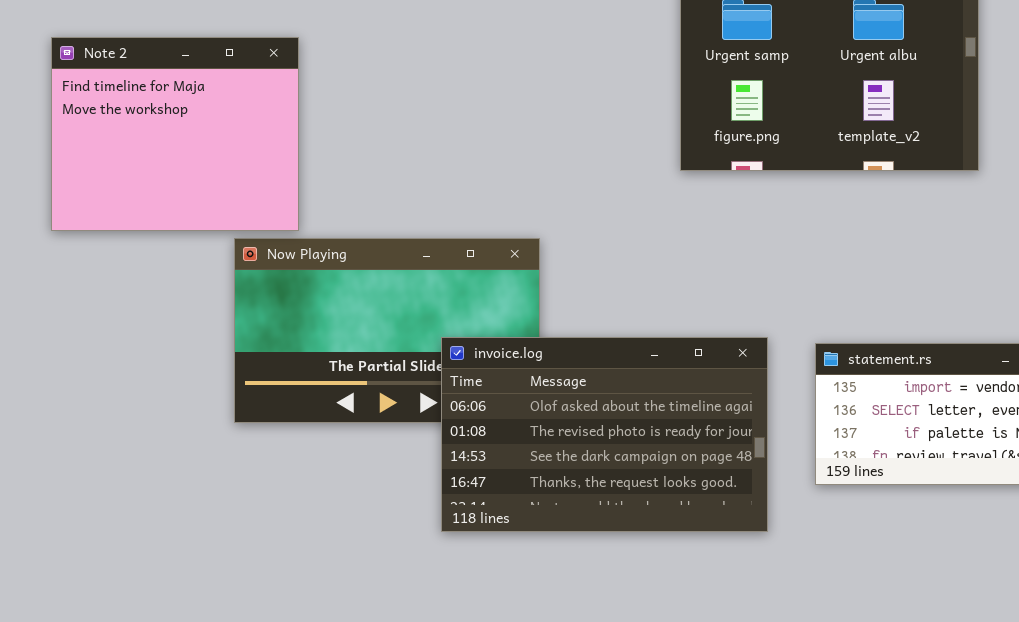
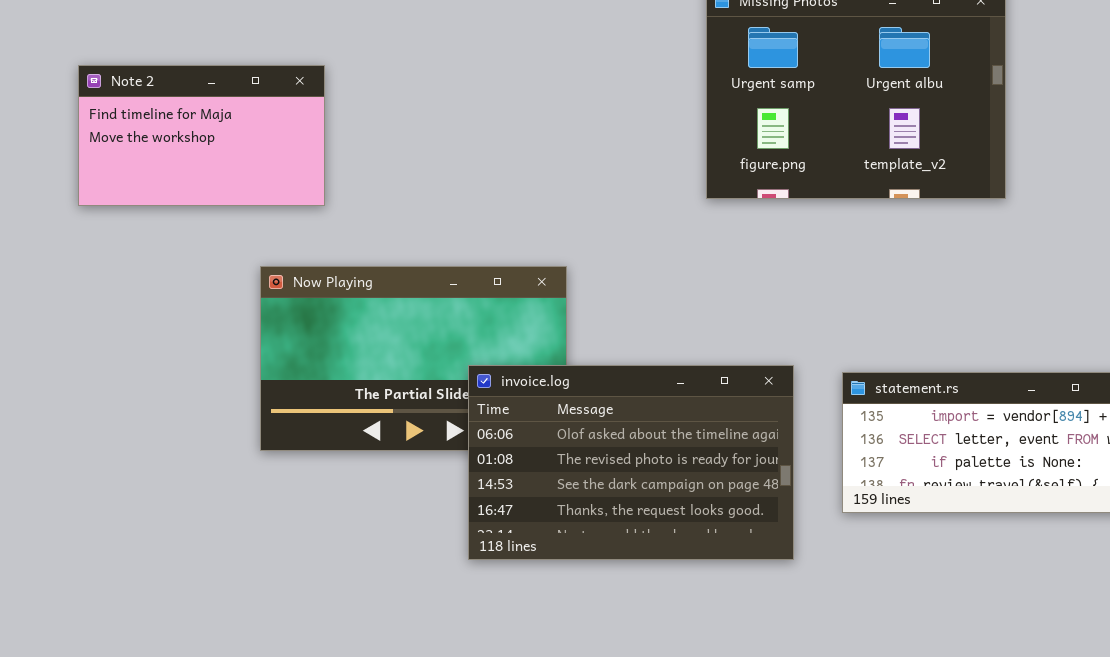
Note 2: [51,37,299,231] -> [78,65,325,206], resized

